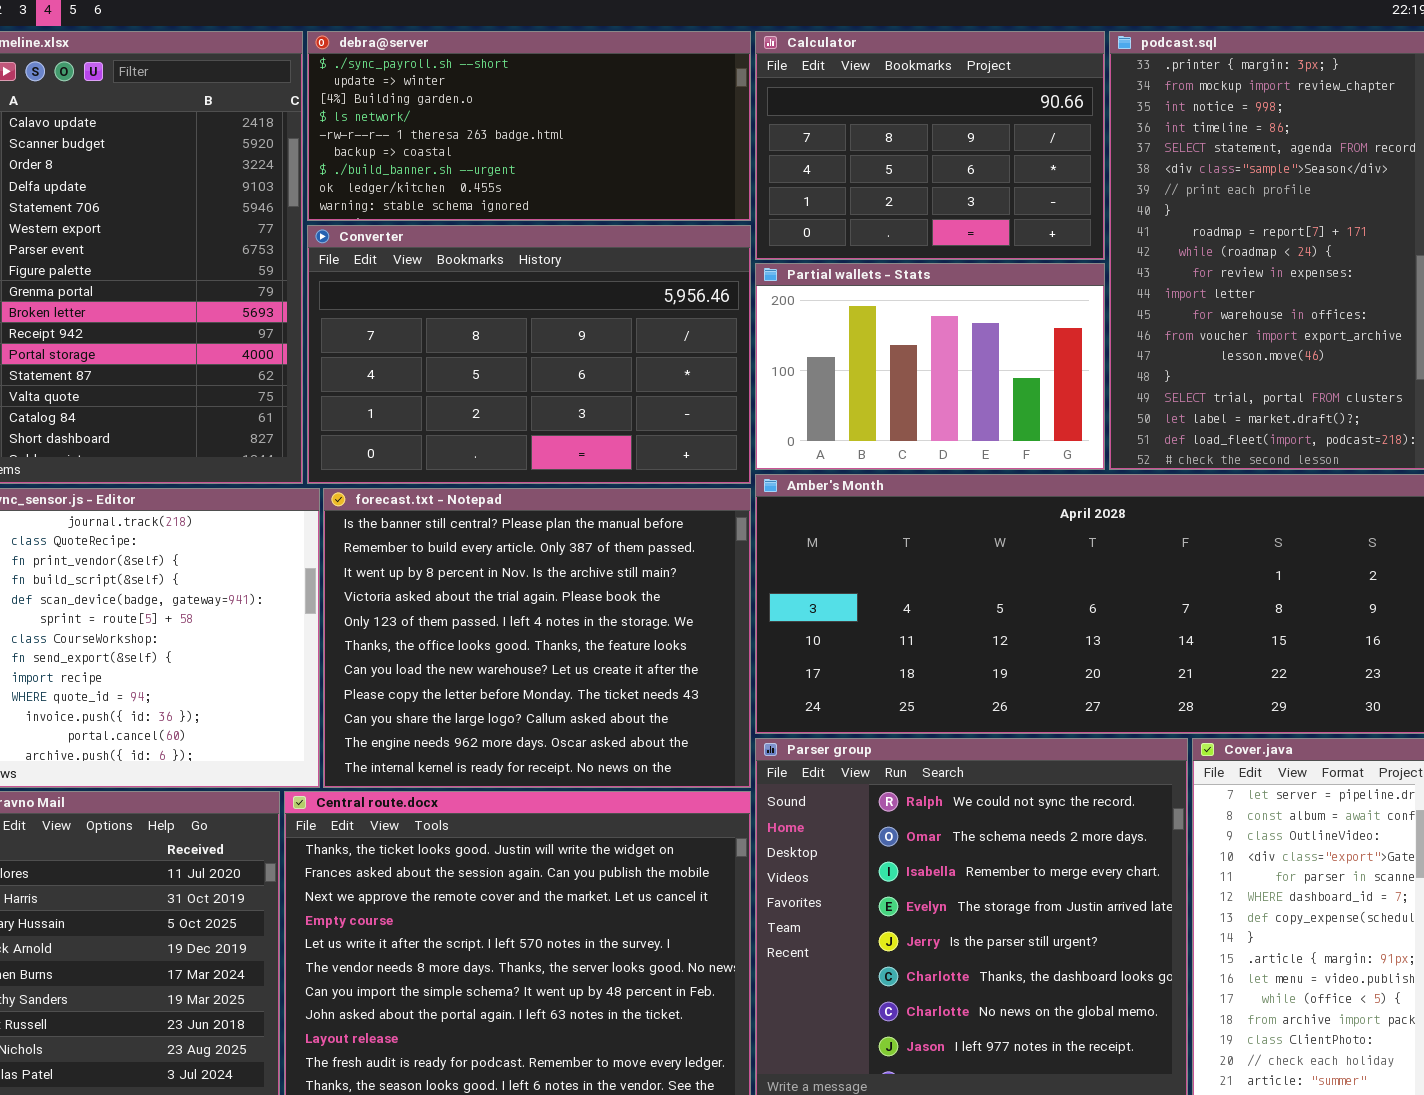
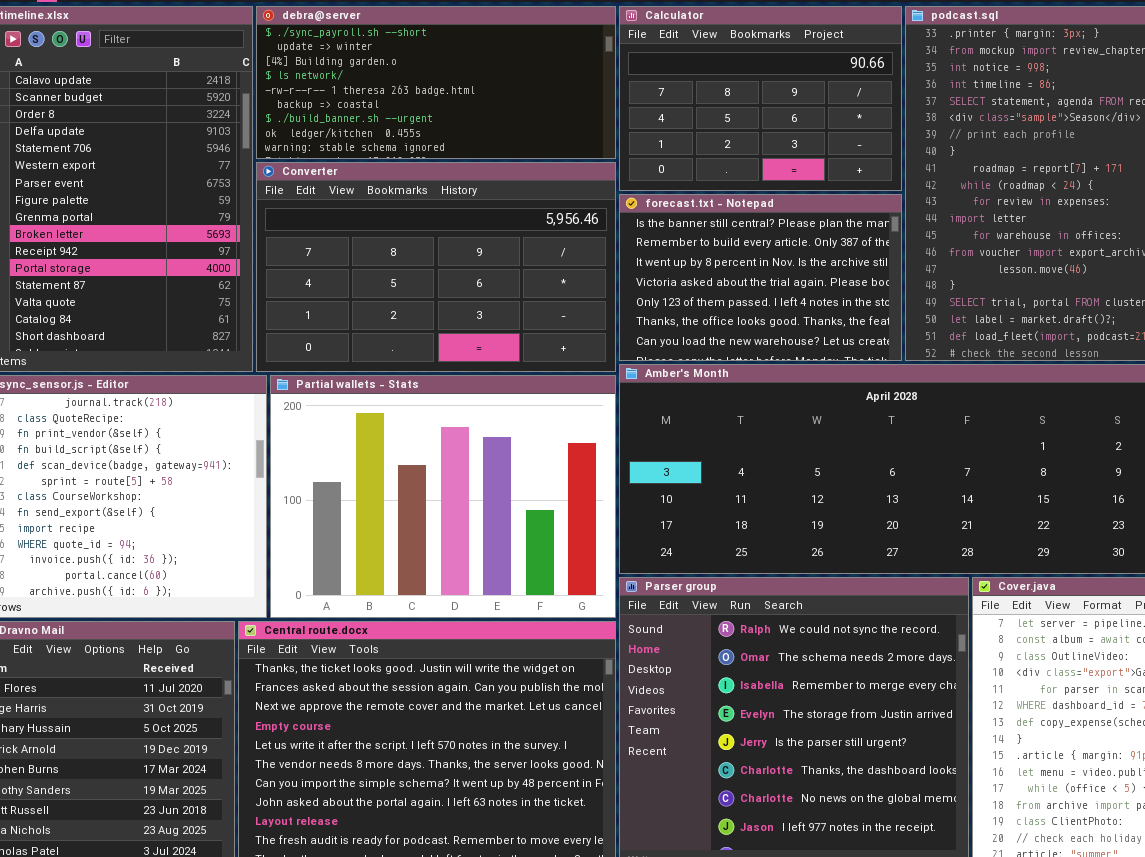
Partial wallets - Stats: [755,263,1105,470] -> [270,375,616,618], moved, resized
forecast.txt - Notepad: [323,488,751,788] -> [619,194,902,361], moved, resized

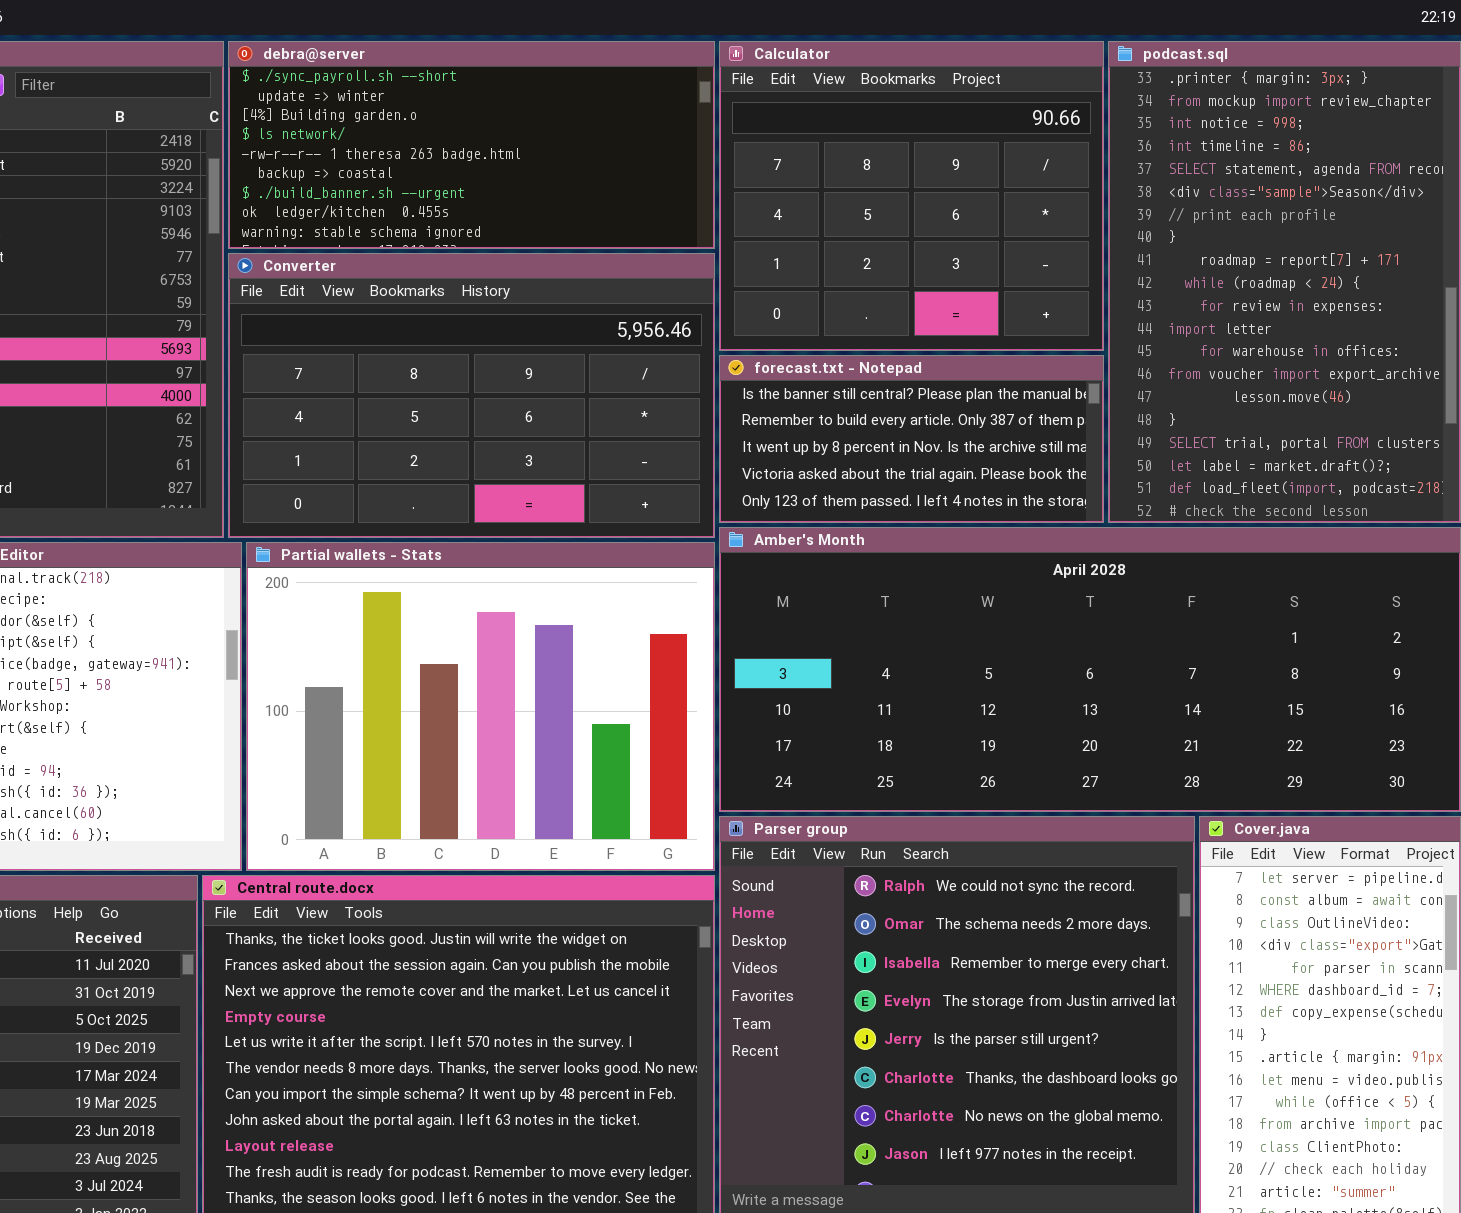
Calculator: [619,6,902,191] -> [719,41,1104,351], resized
forecast.txt - Notepad: [619,194,902,361] -> [719,355,1104,523], resized

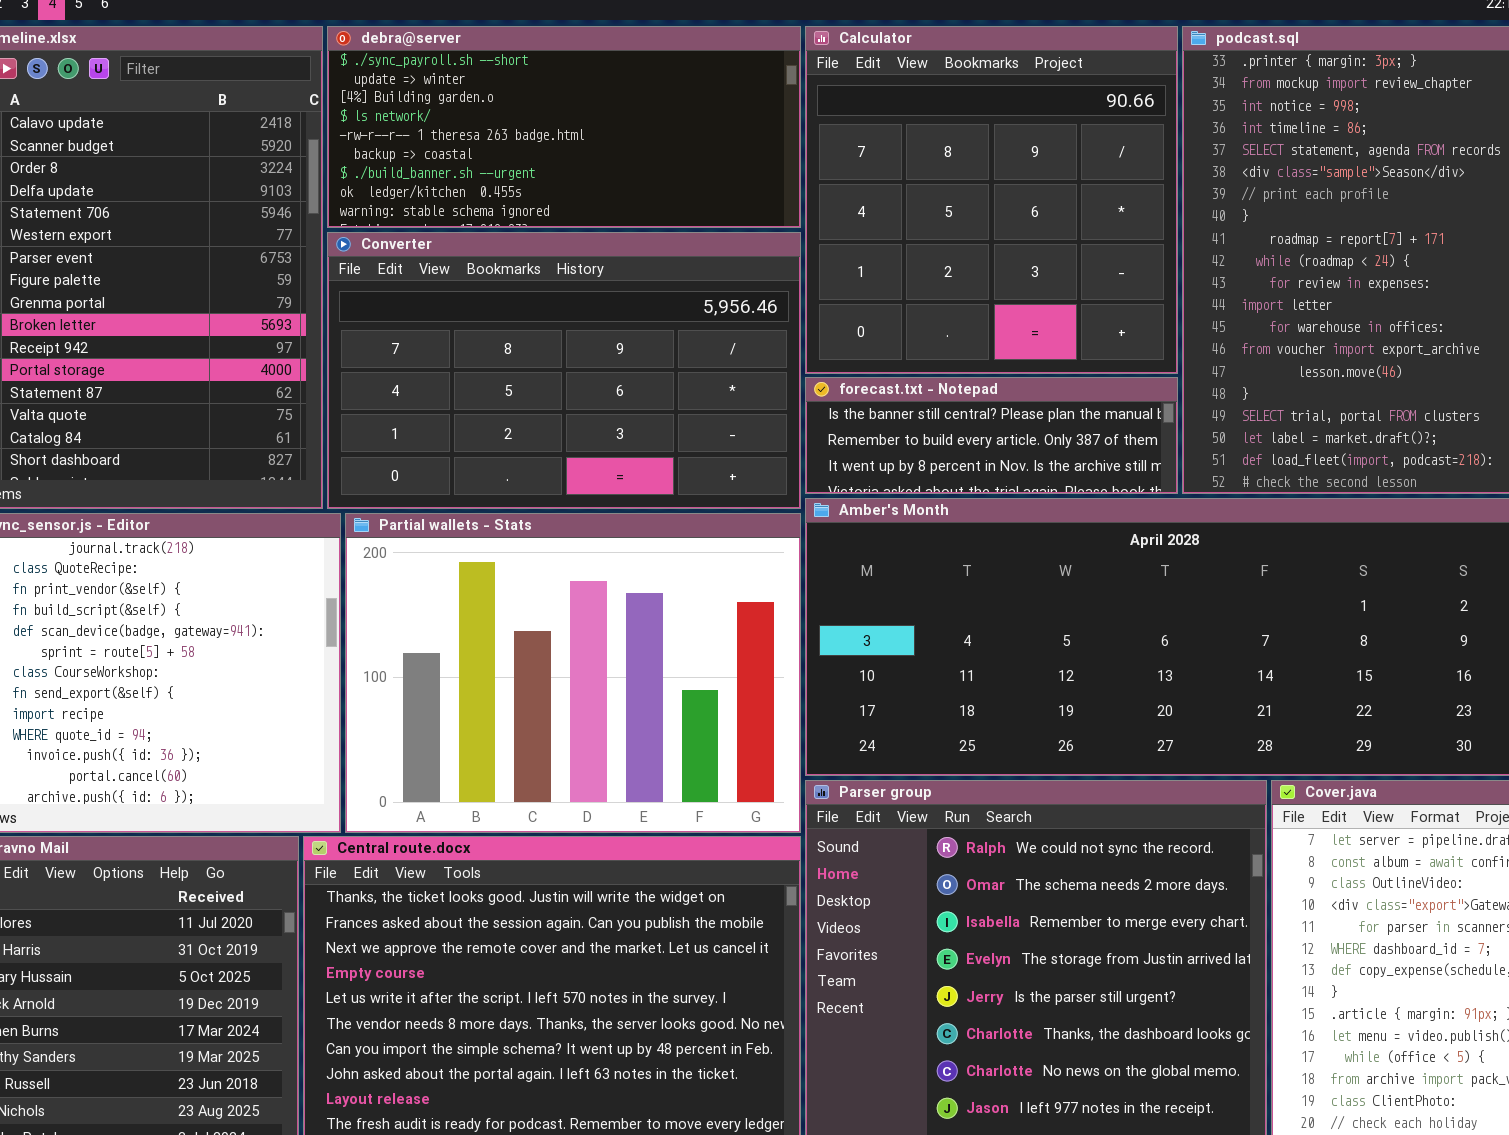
Calculator: [719,41,1104,351] -> [805,26,1178,374], resized
forecast.txt - Notepad: [719,355,1104,523] -> [805,377,1178,494], resized

